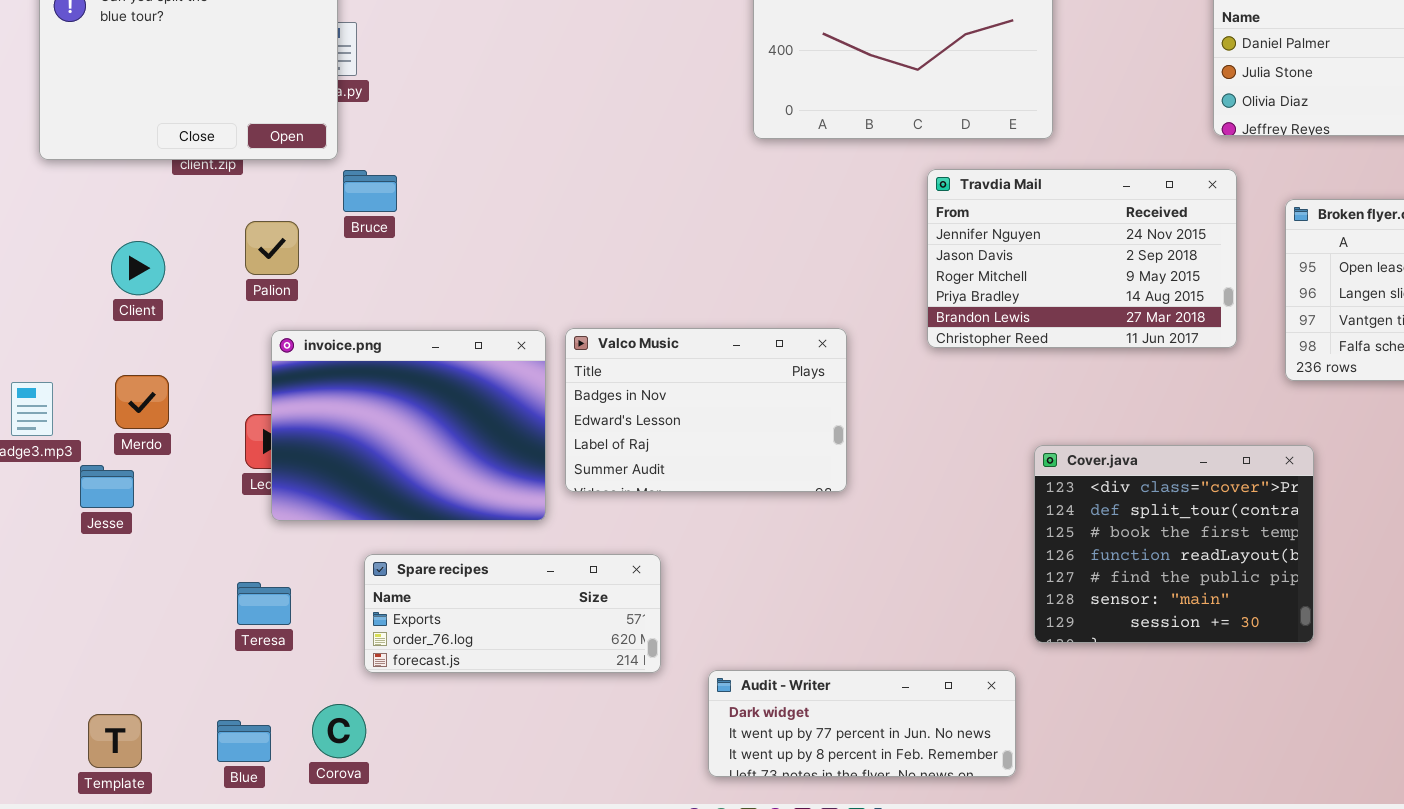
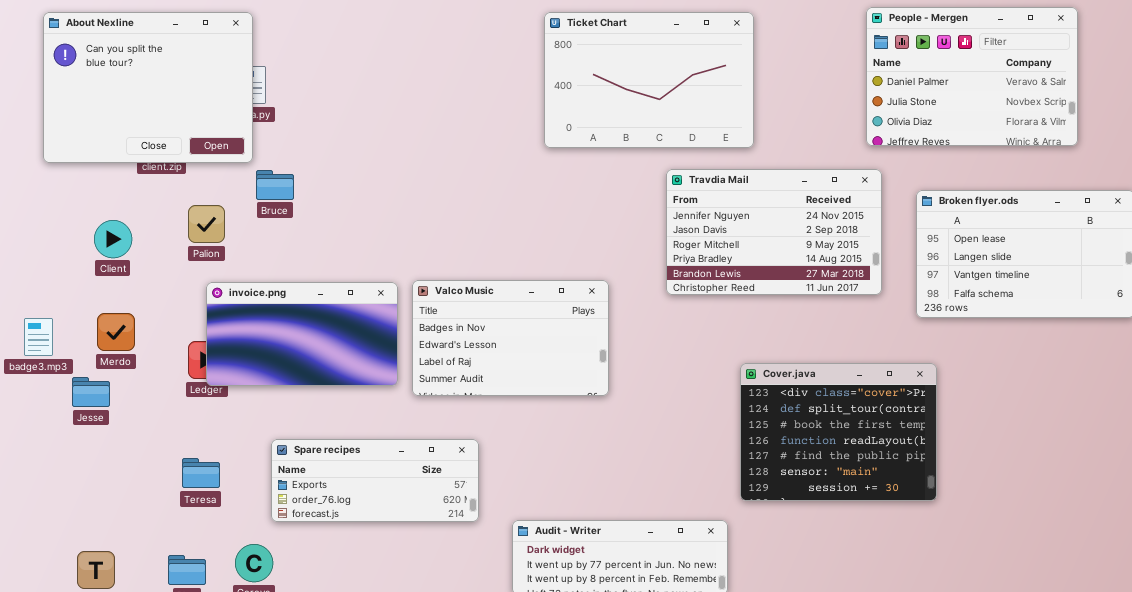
invoice.png: [271,330,546,521] -> [206,282,398,386], resized

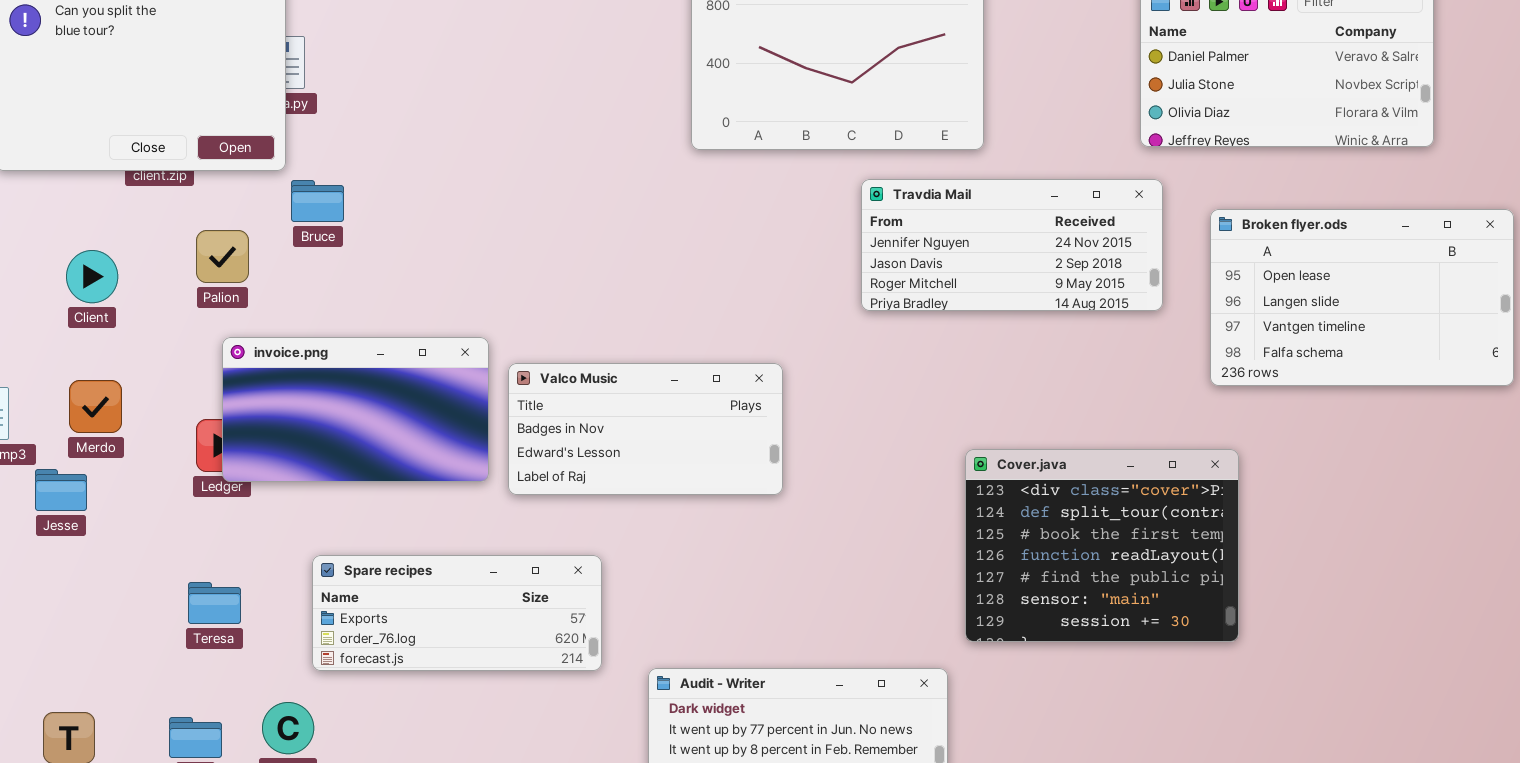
Travdia Mail: [666,169,882,295] -> [861,179,1163,311], resized
Valco Music: [412,280,609,396] -> [508,363,783,495], resized

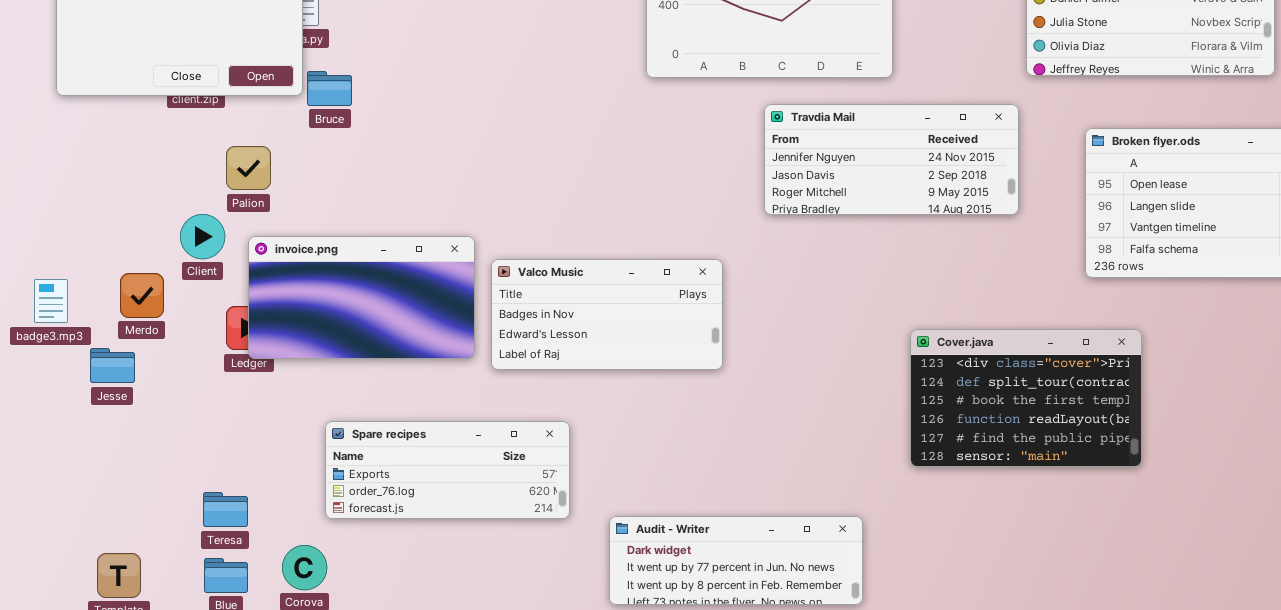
Travdia Mail: [861,179,1163,311] -> [764,104,1019,215], moved
Bruce: [291,180,344,222] -> [307,71,352,106], moved
Client: [66,250,118,303] -> [180,214,225,259], moved
Cover.java: [965,449,1239,642] -> [910,329,1142,467], moved, resized
Teresa: [188,582,241,624] -> [203,492,248,527], moved

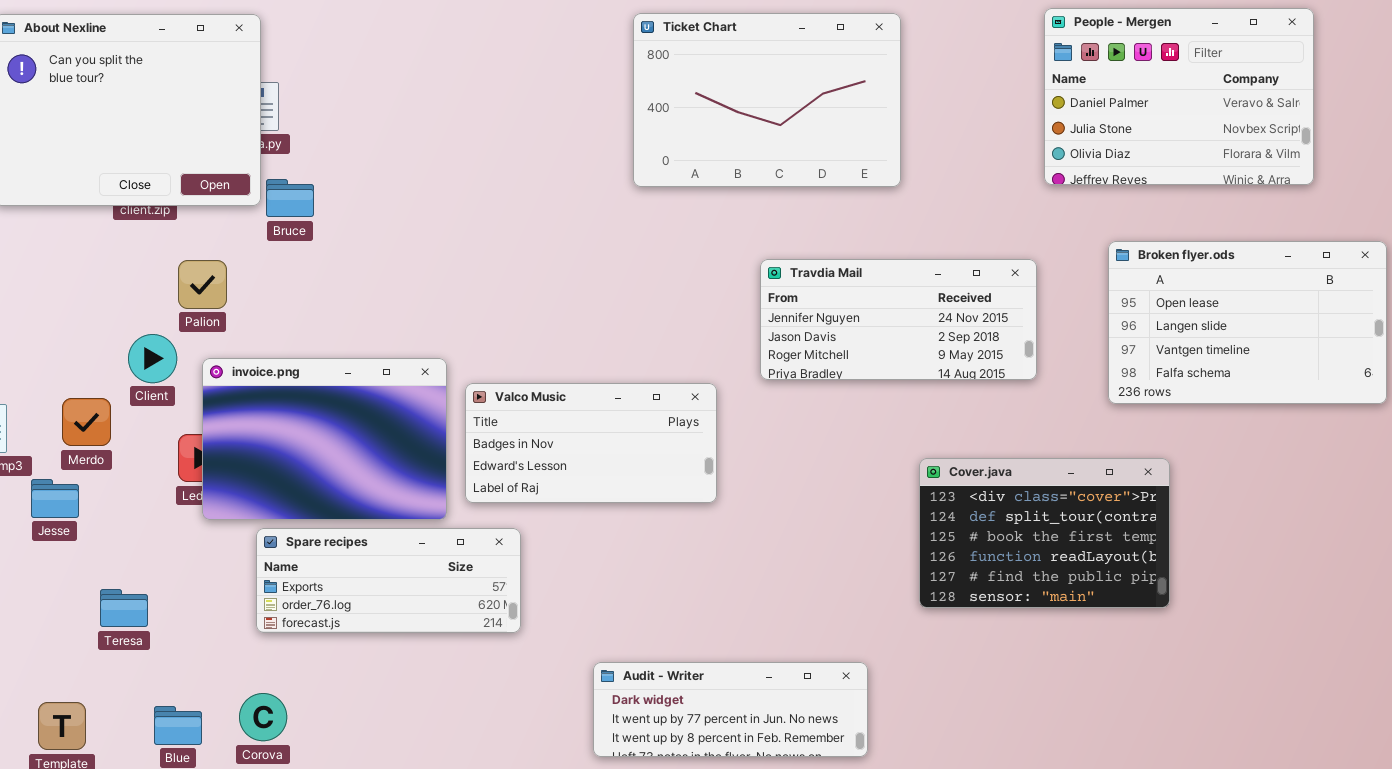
Travdia Mail: [764,104,1019,215] -> [760,259,1037,380], moved
invoice.png: [248,236,475,359] -> [202,358,447,520], resized
Spare recipes: [325,421,570,519] -> [256,528,521,633], moved
Teresa: [203,492,248,527] -> [100,589,148,627], moved

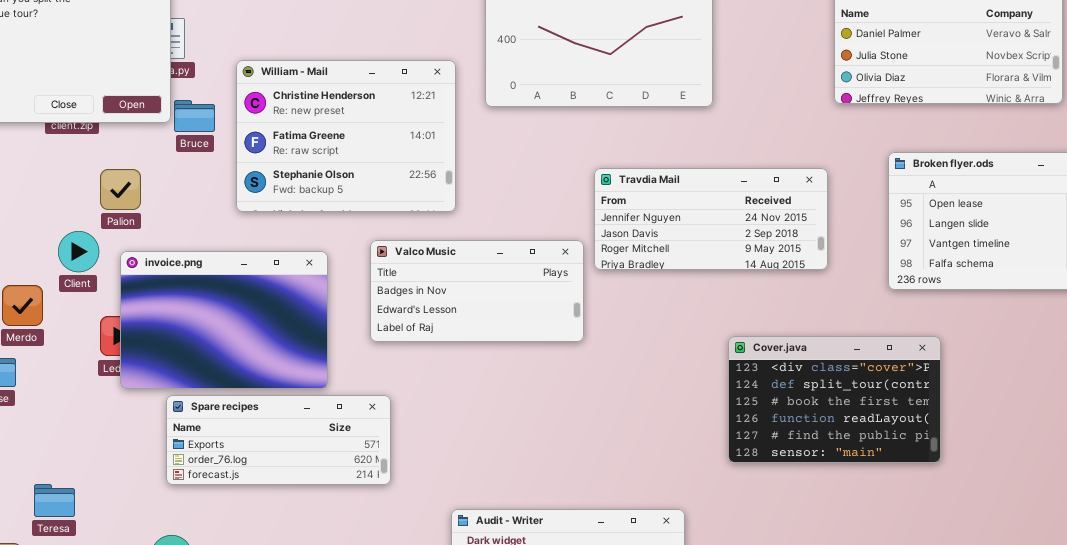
William - Mail: none -> [236,60,456,212], opened
Valco Music: [465,383,717,503] -> [370,240,584,342], moved
Teresa: [100,589,148,627] -> [34,484,75,517], moved

